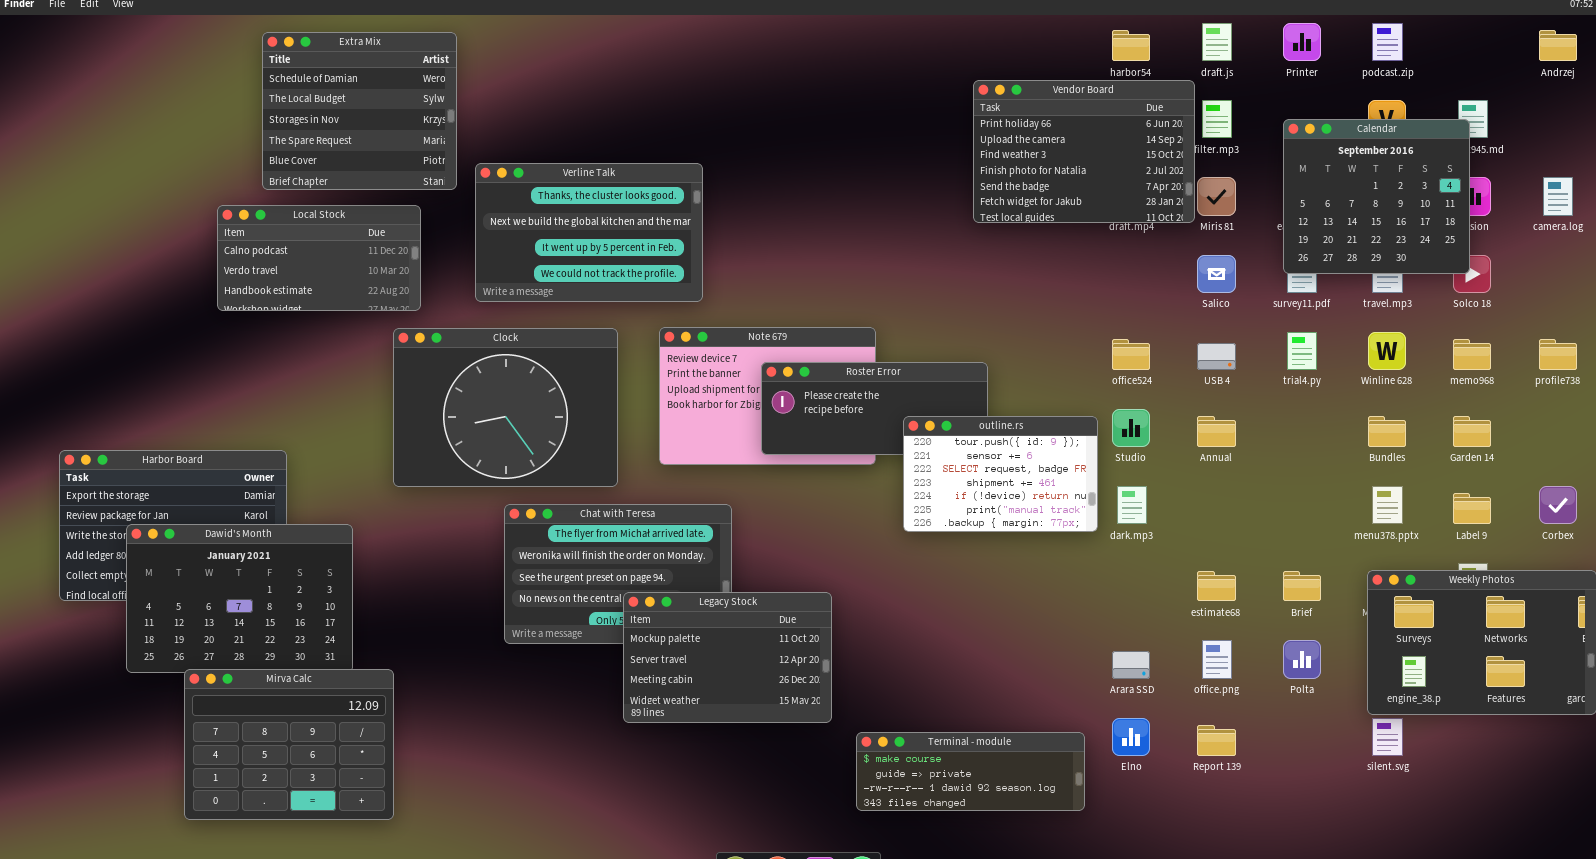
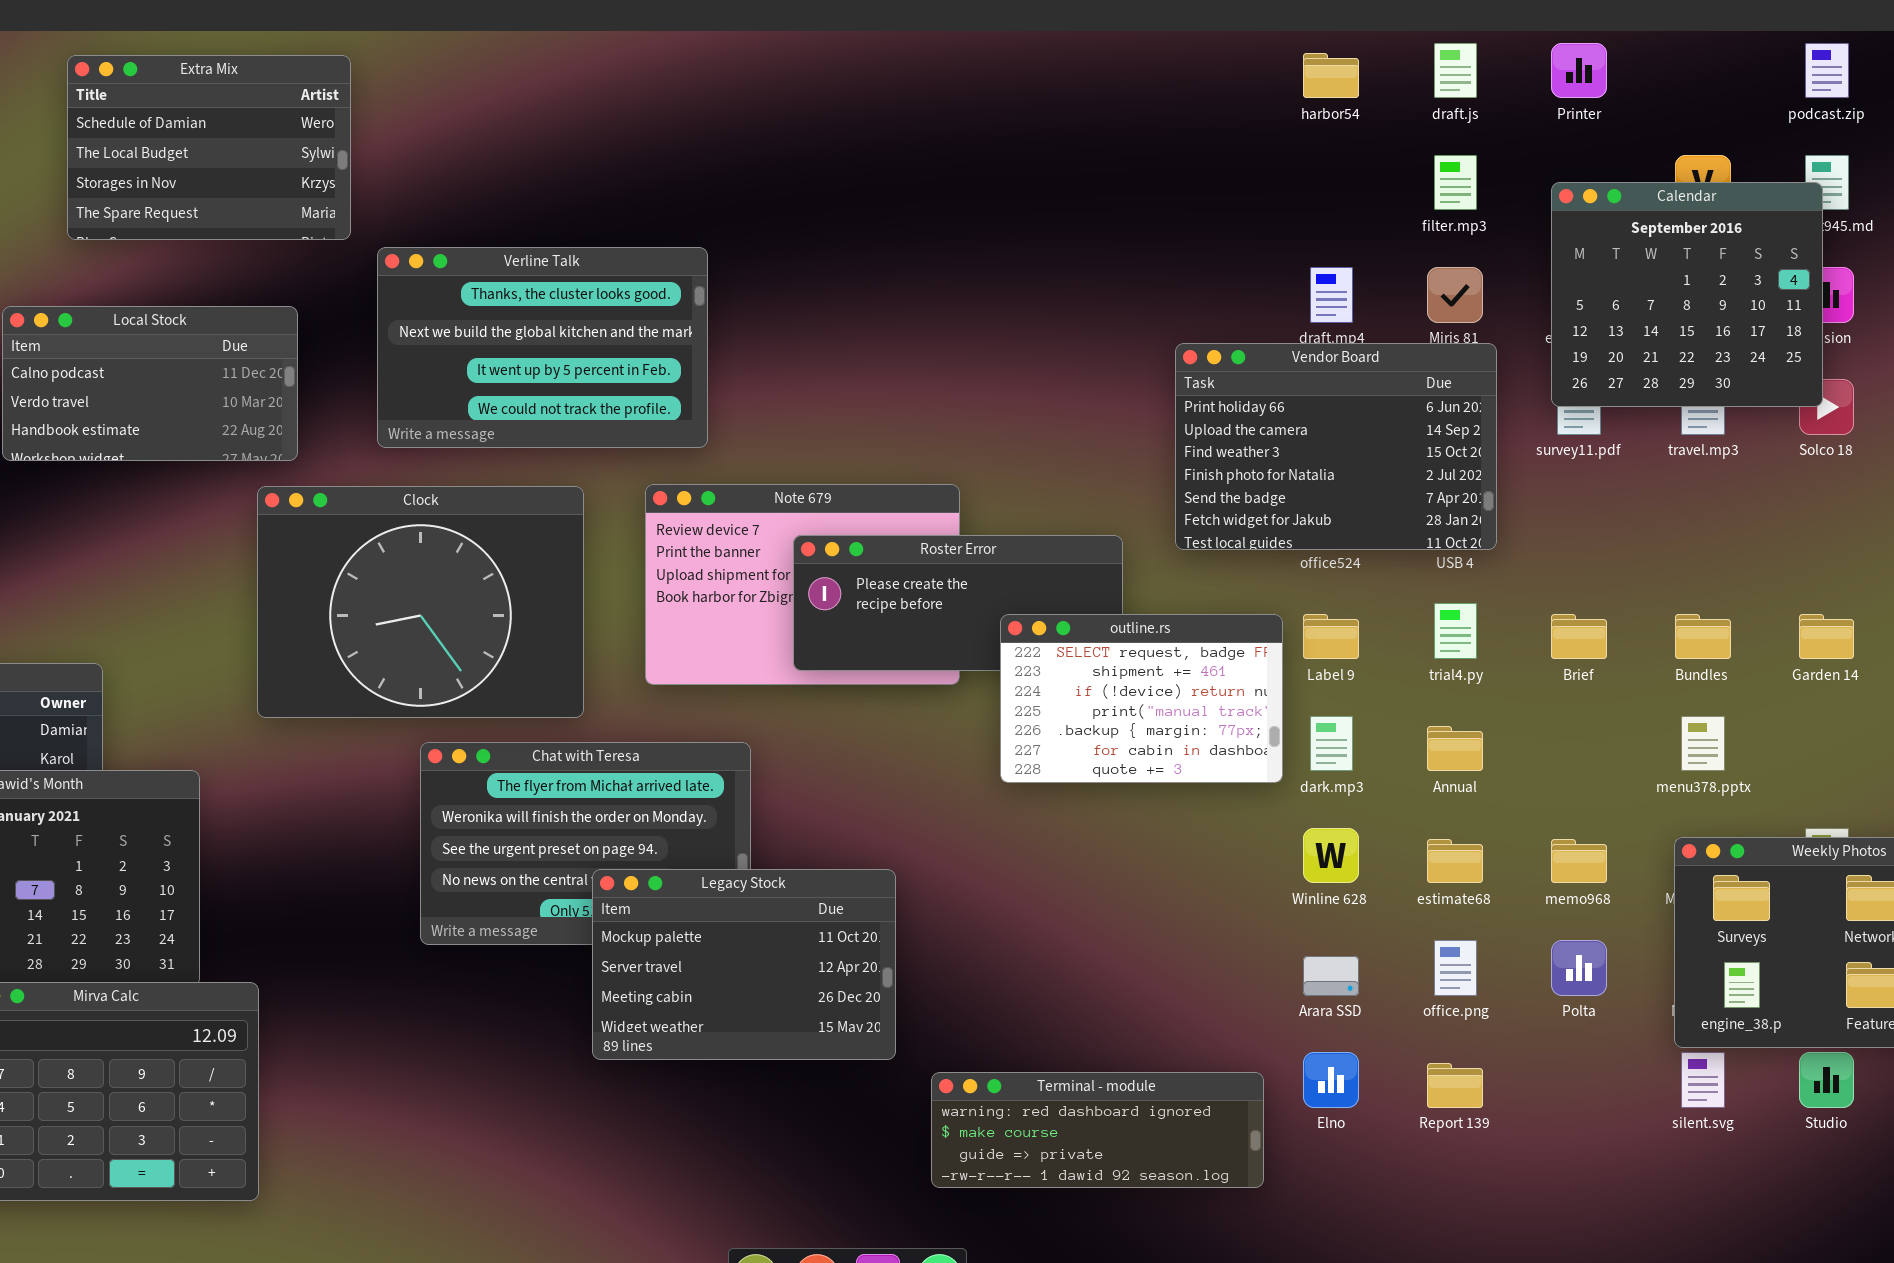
podcast.zip: [1372,23,1403,61] -> [1805,43,1849,98], moved
Extra Mix: [262,32,457,190] -> [67,55,351,240], resized
Vendor Board: [973,80,1195,223] -> [1175,343,1497,550], moved
trial4.py: [1287,332,1317,370] -> [1434,603,1477,659], moved
Winline 628: [1368,332,1406,370] -> [1303,828,1359,883], moved
memo968: [1453,339,1491,370] -> [1551,839,1607,883], moved
Studio: [1112,409,1150,447] -> [1799,1052,1854,1108], moved
outline.rs: [903,416,1098,532] -> [1000,614,1283,783], scrolled down 2 rows
Annual: [1197,416,1236,447] -> [1427,726,1483,771], moved
Label 9: [1453,493,1491,524] -> [1303,614,1359,659], moved
Brief: [1283,571,1321,601] -> [1551,614,1607,659], moved
Terminal - module: [856,732,1085,811] -> [931,1072,1264,1188], scrolled up 1 row

